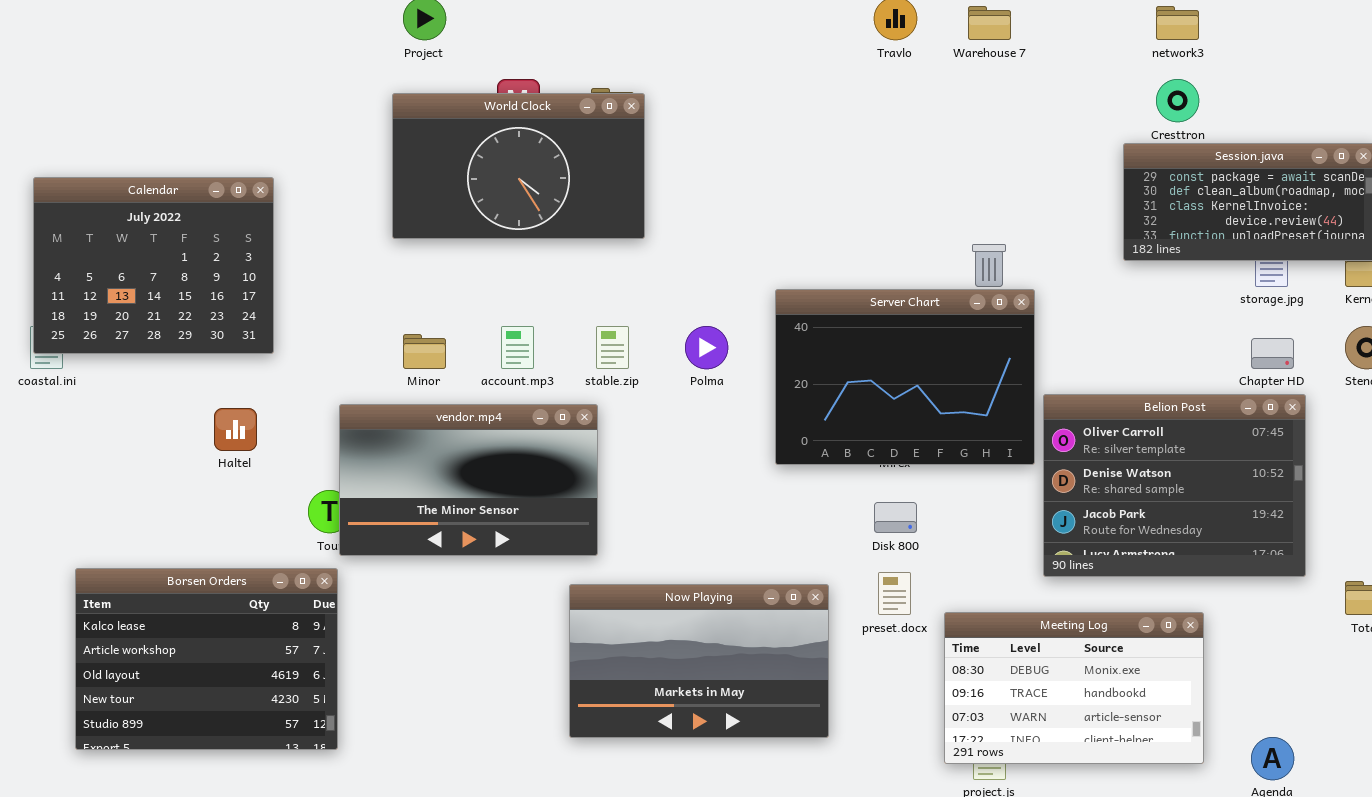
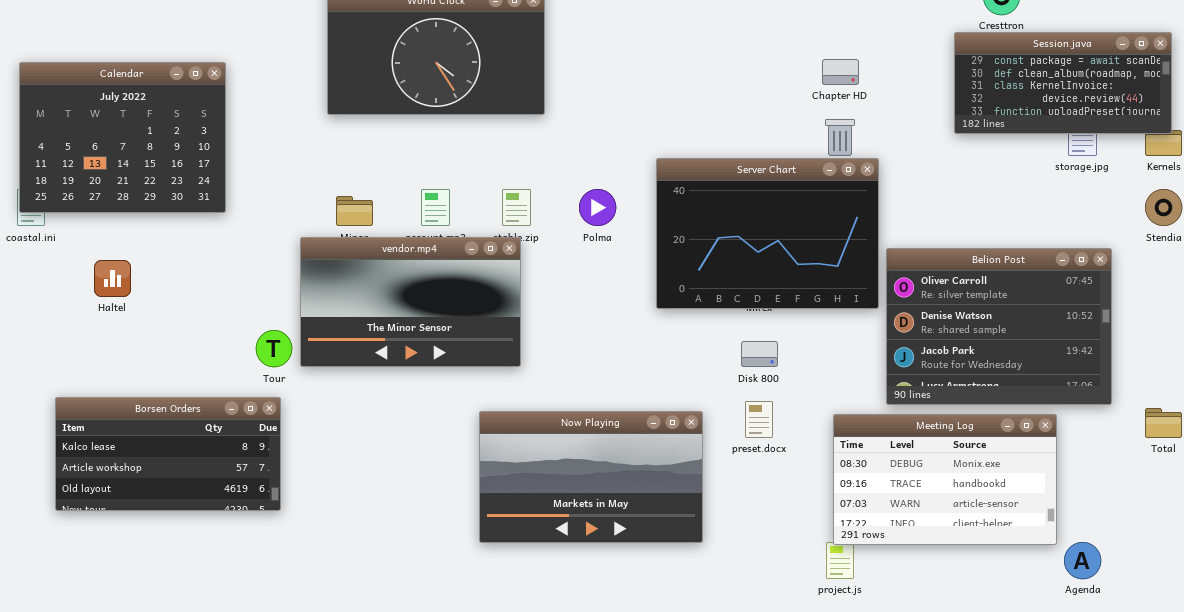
Chapter HD: [1251,338,1294,369] -> [822,59,859,85], moved
vendor.mp4: [339,404,598,556] -> [300,237,521,367], moved
Haltel: [214,408,257,451] -> [94,260,131,297], moved
Borsen Orders: [75,568,338,750] -> [55,397,281,511], resized
Meeting Log: [944,612,1204,764] -> [833,414,1057,545], moved

